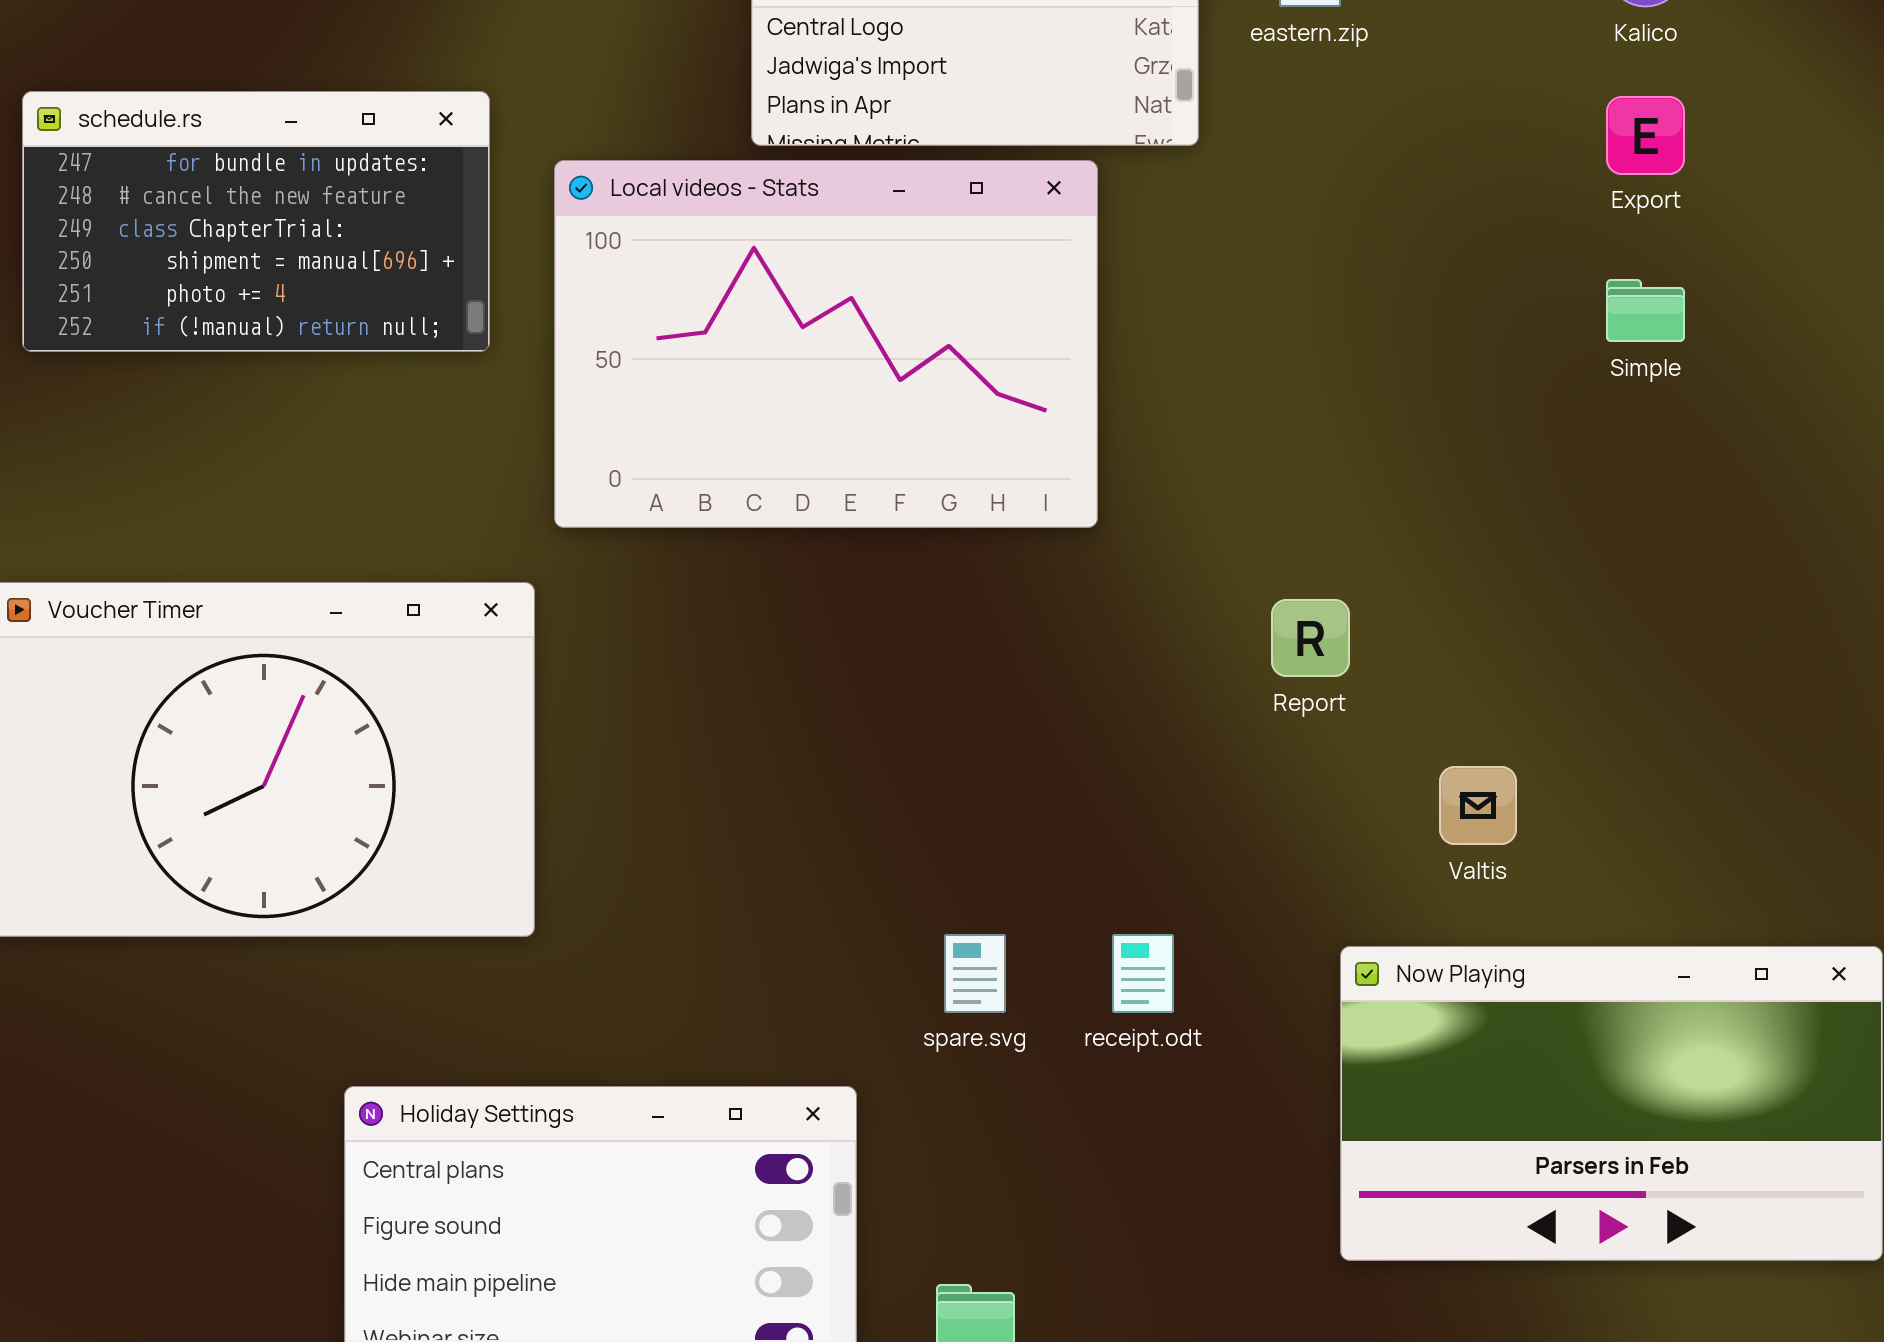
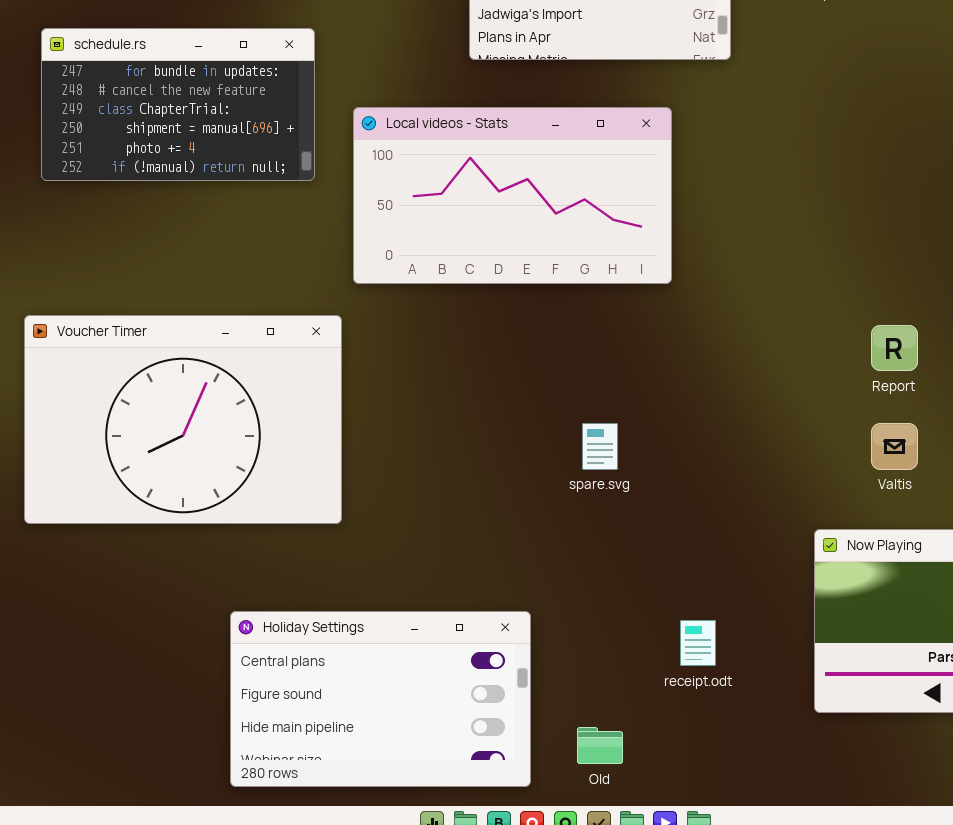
Local videos - Stats: [554,160,1098,528] -> [353,107,672,284], resized
Report: [1271,599,1350,677] -> [871,325,918,371], moved
spare.svg: [944,934,1006,1013] -> [582,423,618,470], moved
receipt.odt: [1112,934,1174,1013] -> [680,620,716,666], moved

